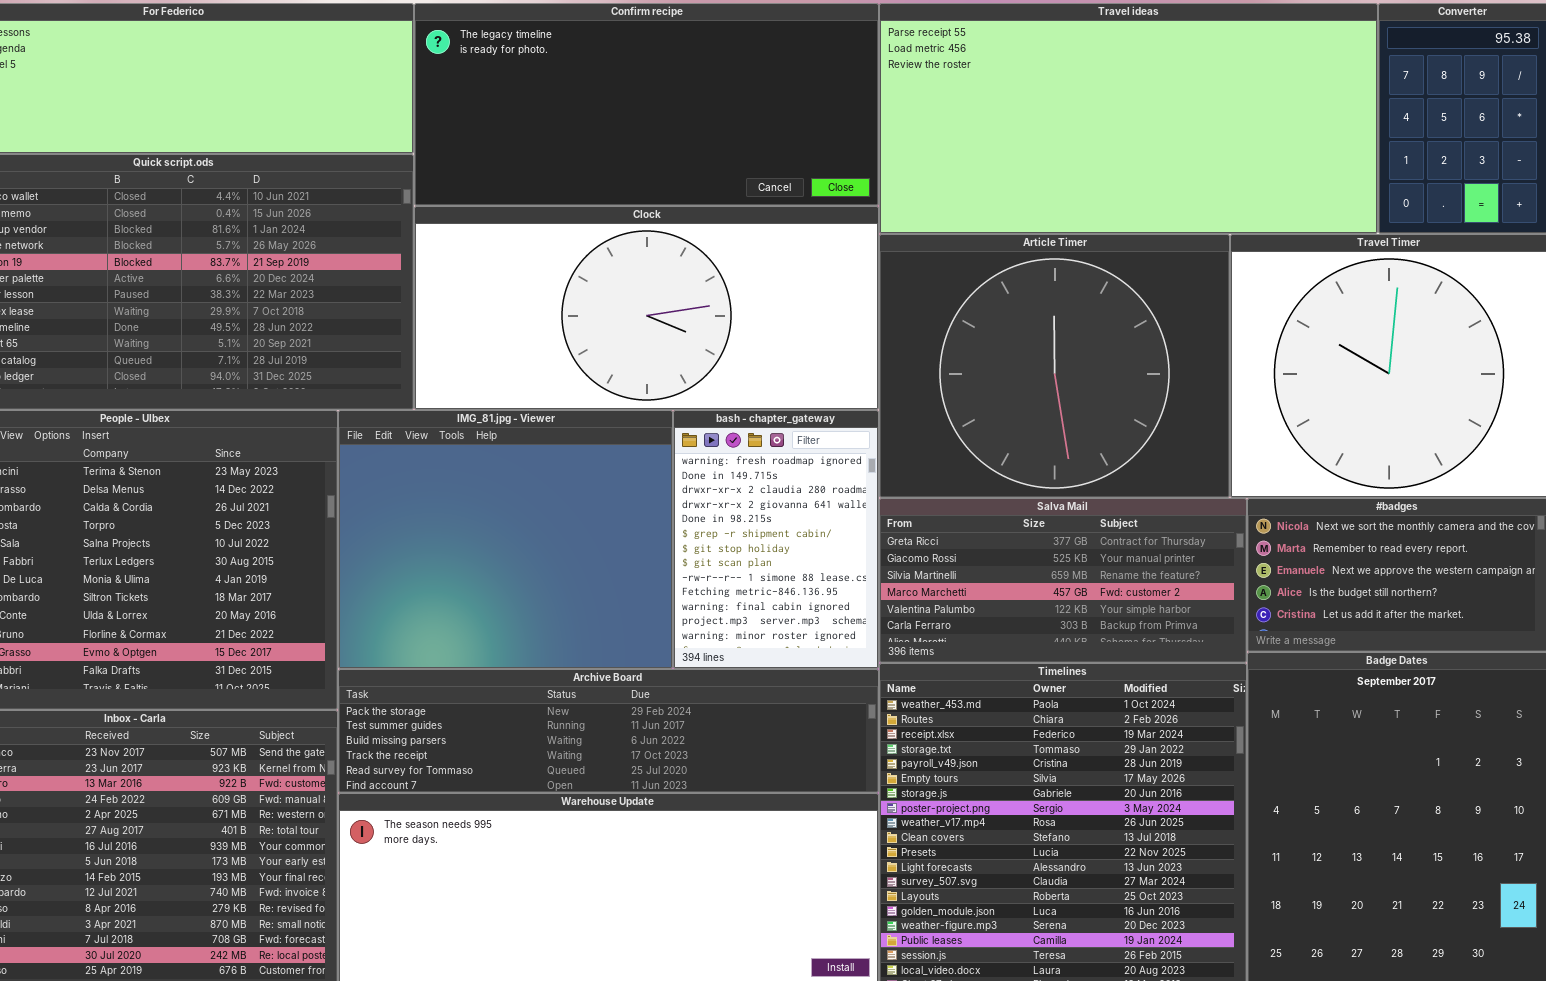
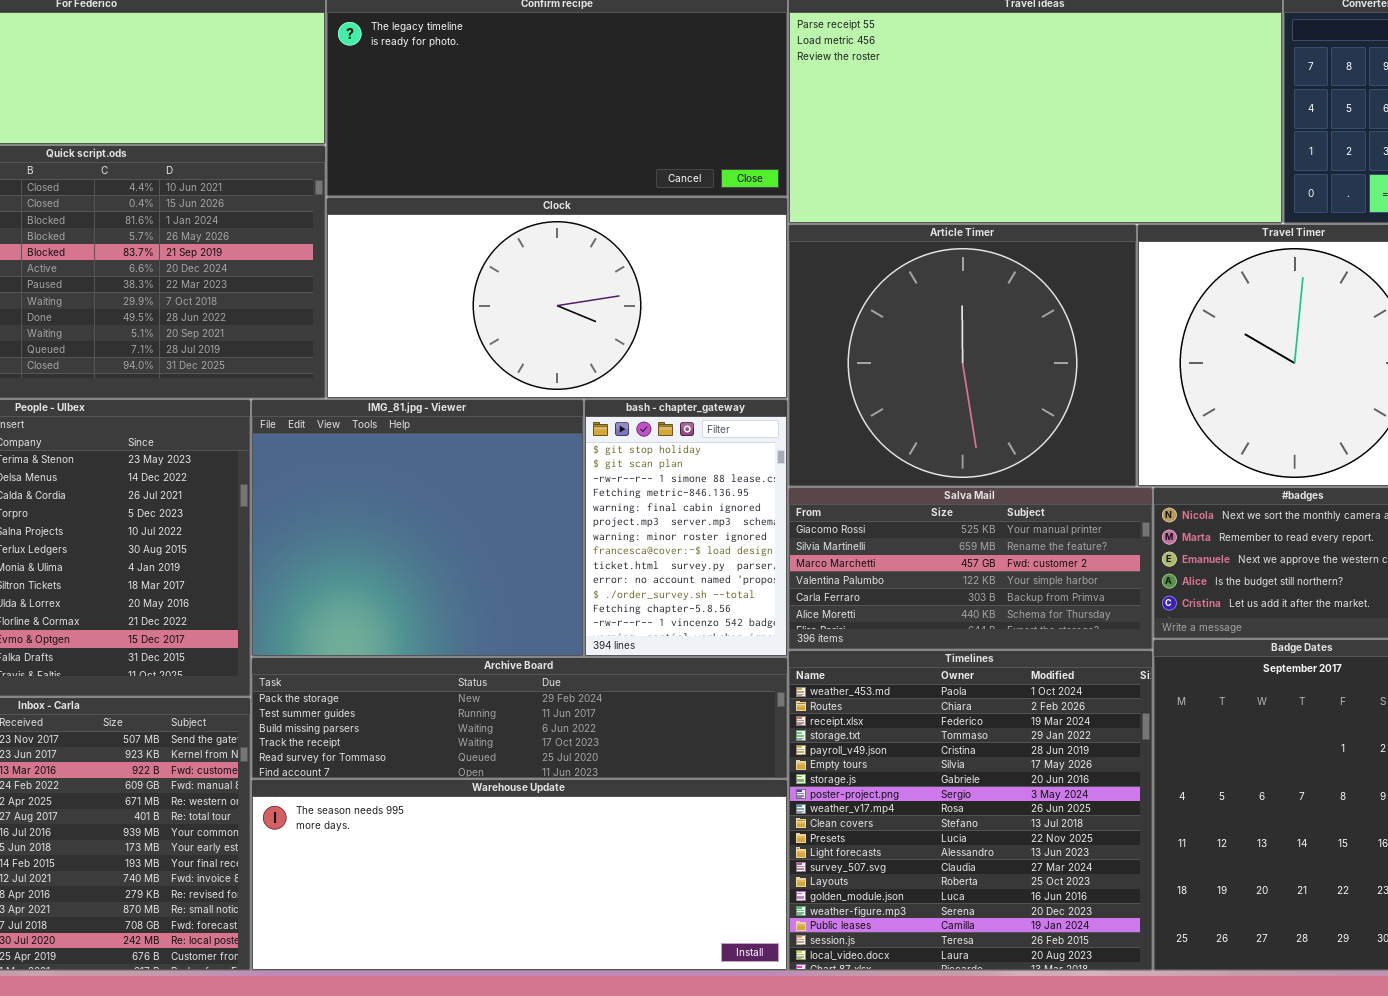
bash - chapter_gateway: [673,410,879,669] -> [584,399,788,657], scrolled down 6 rows
Salva Mail: [879,498,1247,663] -> [788,487,1153,650], scrolled down 1 row

